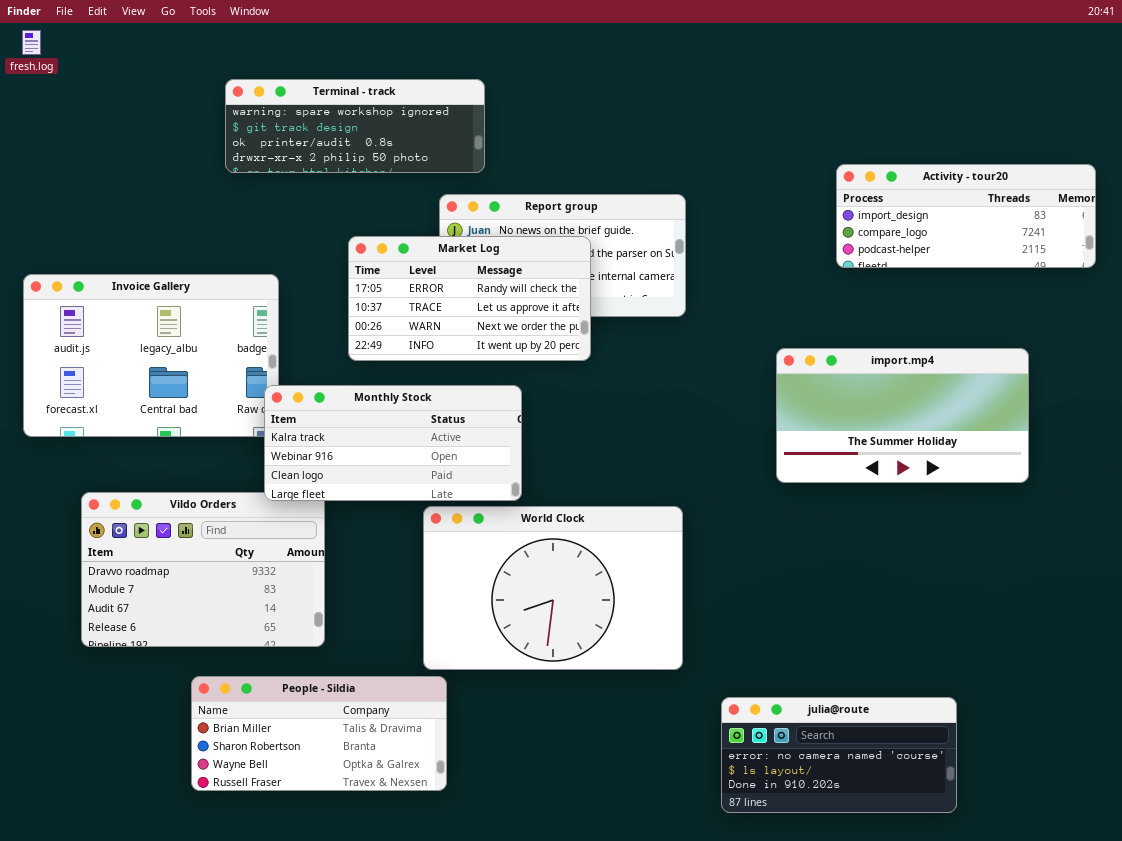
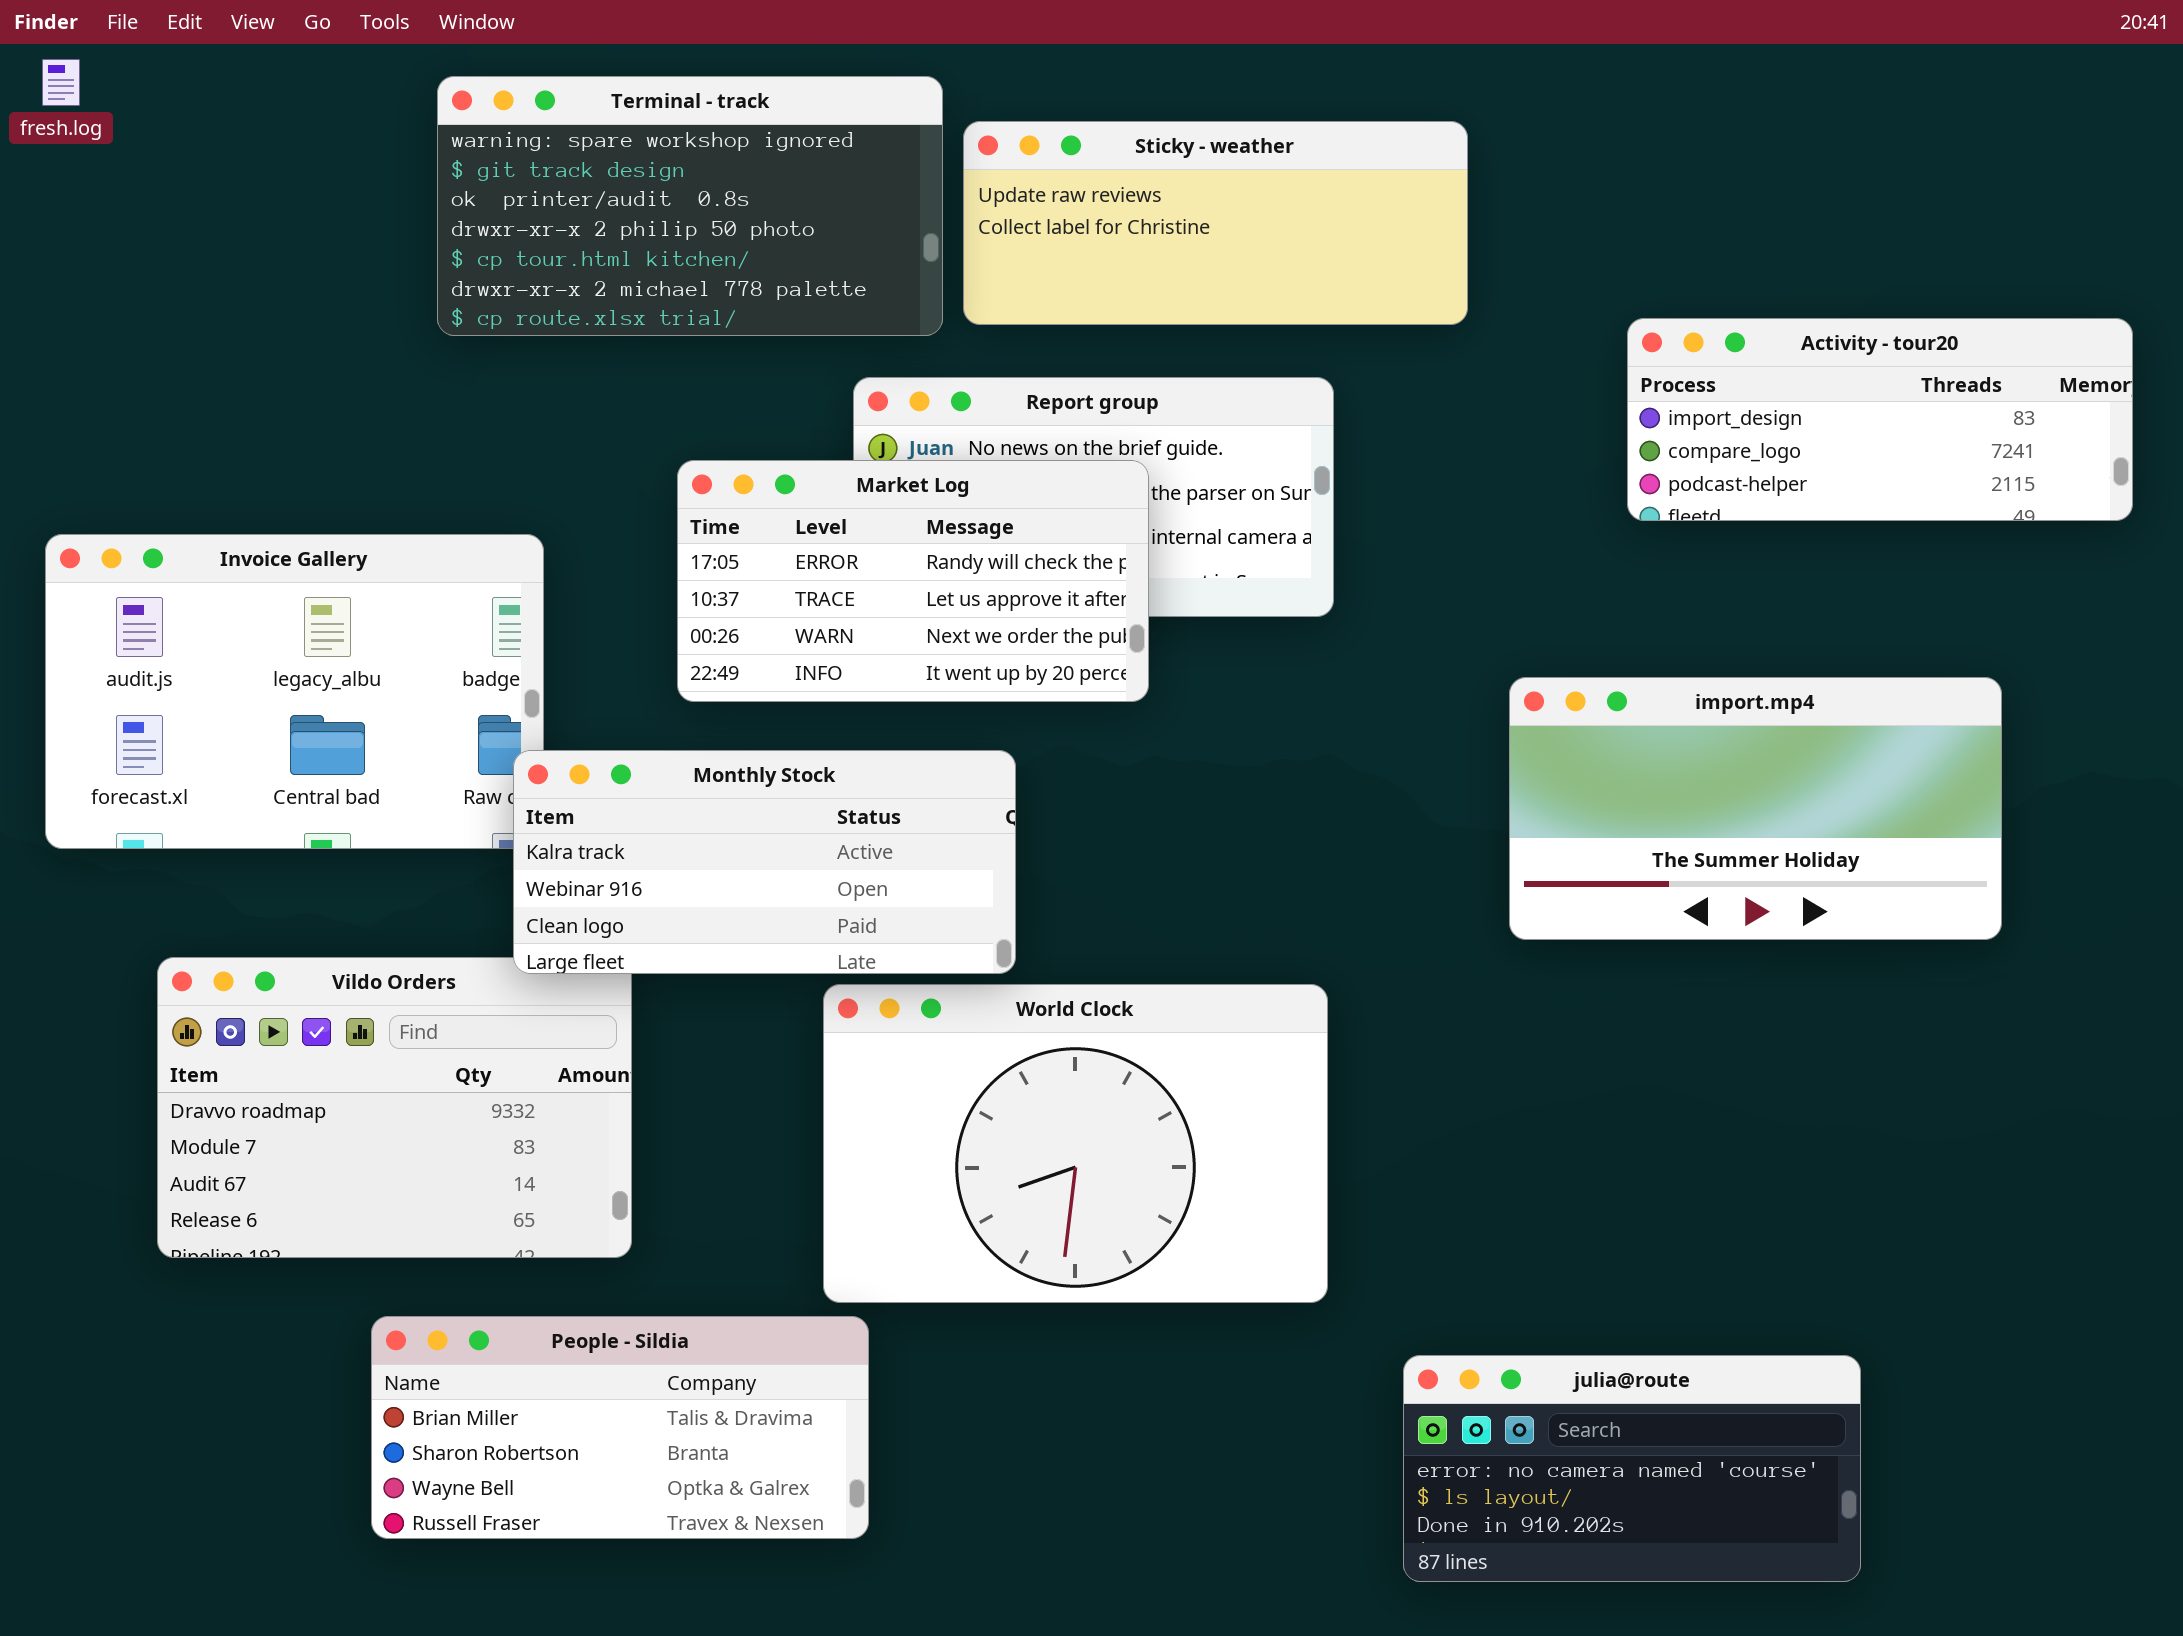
Sticky - weather: none -> [963,121,1468,325], opened
Terminal - track: [225,79,485,173] -> [437,76,943,336], resized

